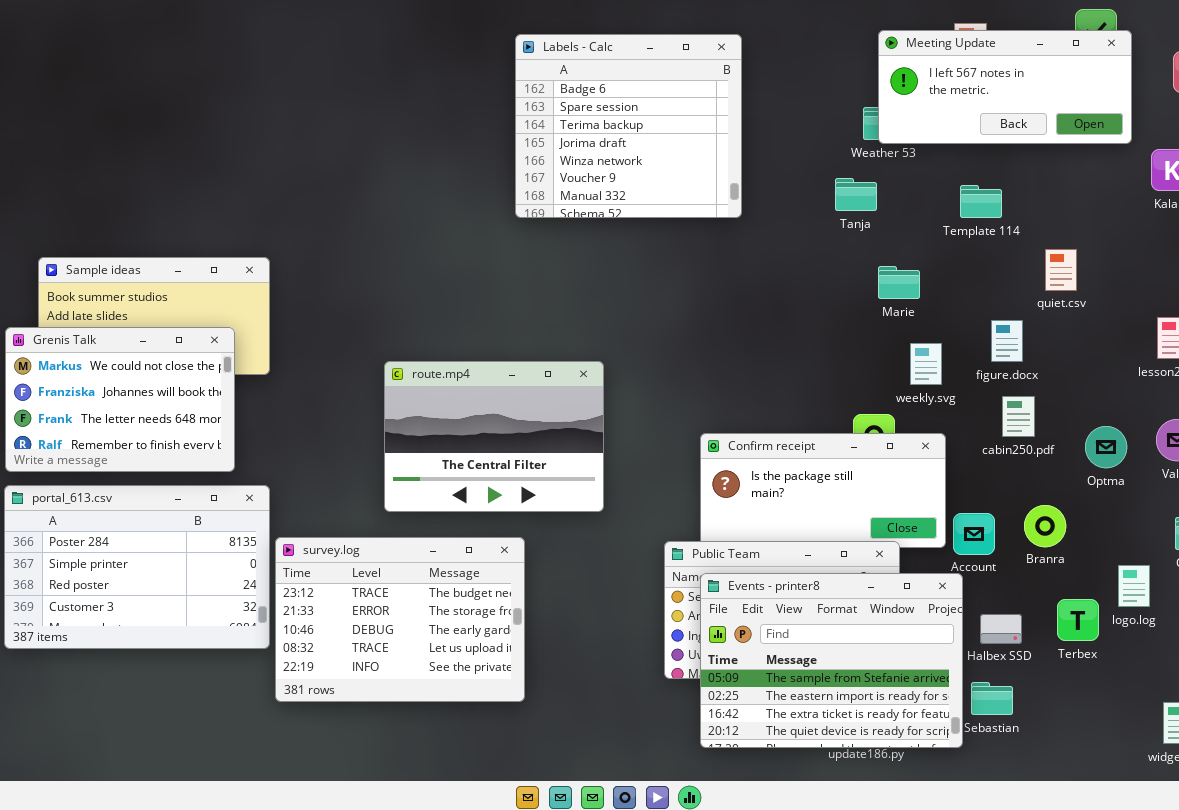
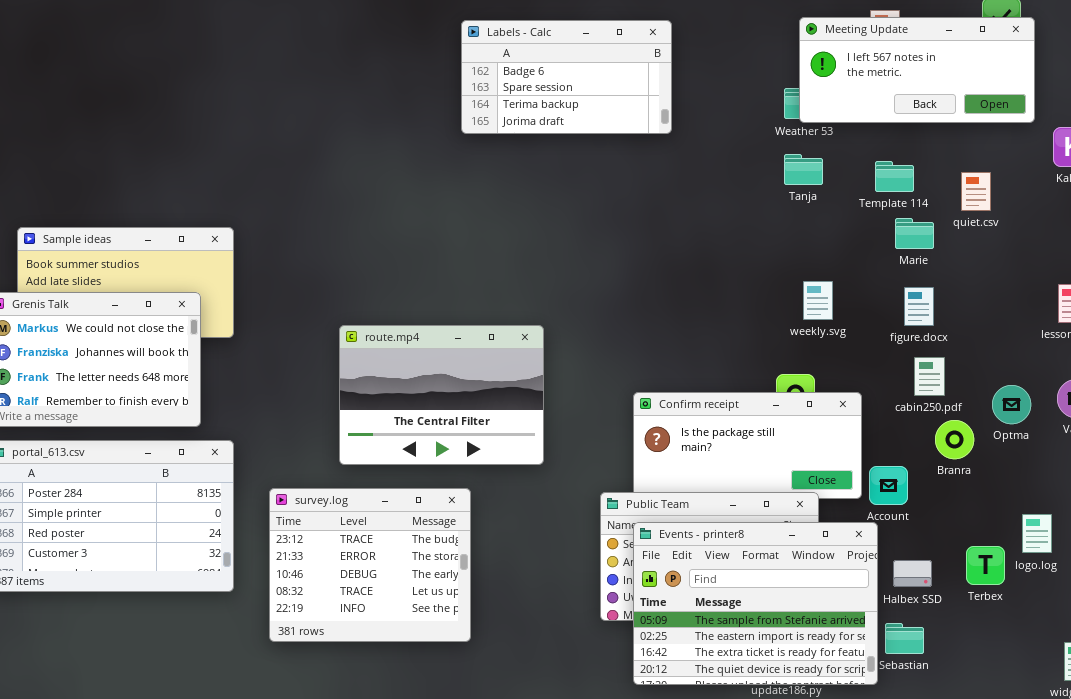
Labels - Calc: [515,34,742,218] -> [461,20,672,134], resized
Tanja: [835,178,877,211] -> [784,154,823,185], moved
quiet.csv: [1045,249,1077,291] -> [961,172,991,211], moved
Marie: [878,266,920,299] -> [895,218,934,249], moved
weekly.svg: [910,343,942,385] -> [803,281,833,320], moved
Branra: [1024,505,1066,547] -> [935,420,974,459], moved
survey.log: [275,537,525,702] -> [269,488,471,642], resized

